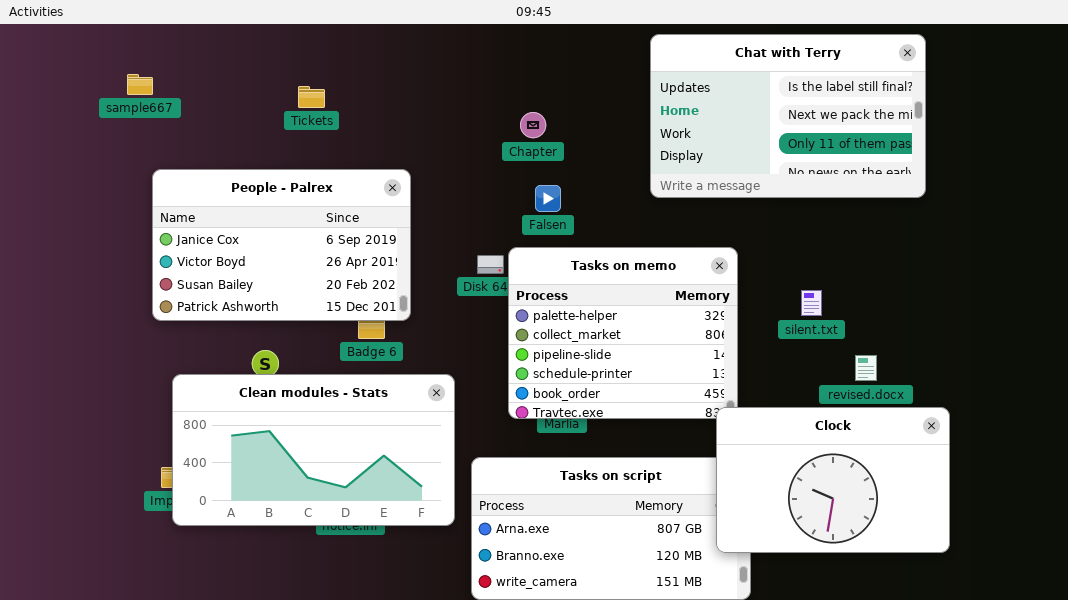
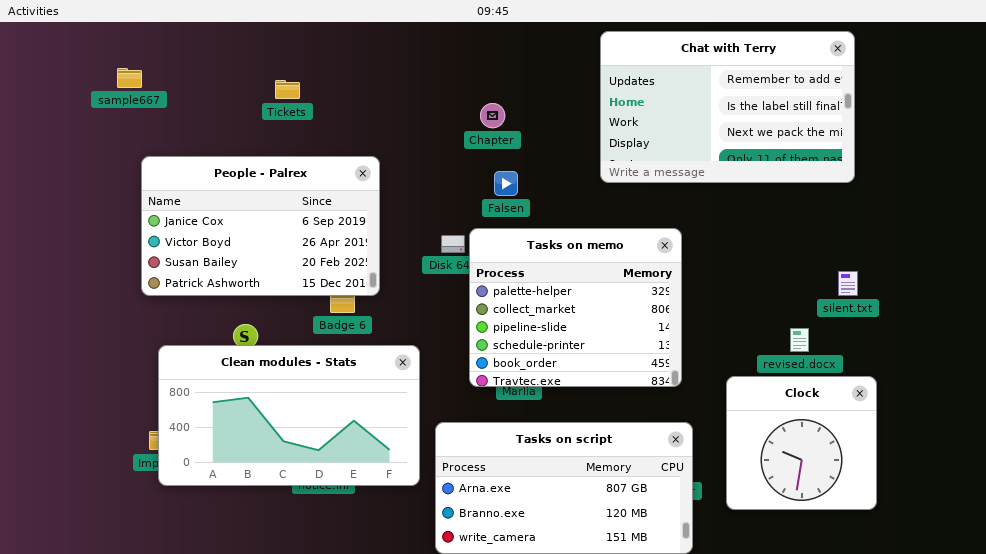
Chat with Terry: [650,34,926,198] -> [600,31,855,183], scrolled up 1 row
silent.txt: [801,290,822,316] -> [838,271,858,296], moved
Clock: [716,407,950,553] -> [726,376,877,510], resized

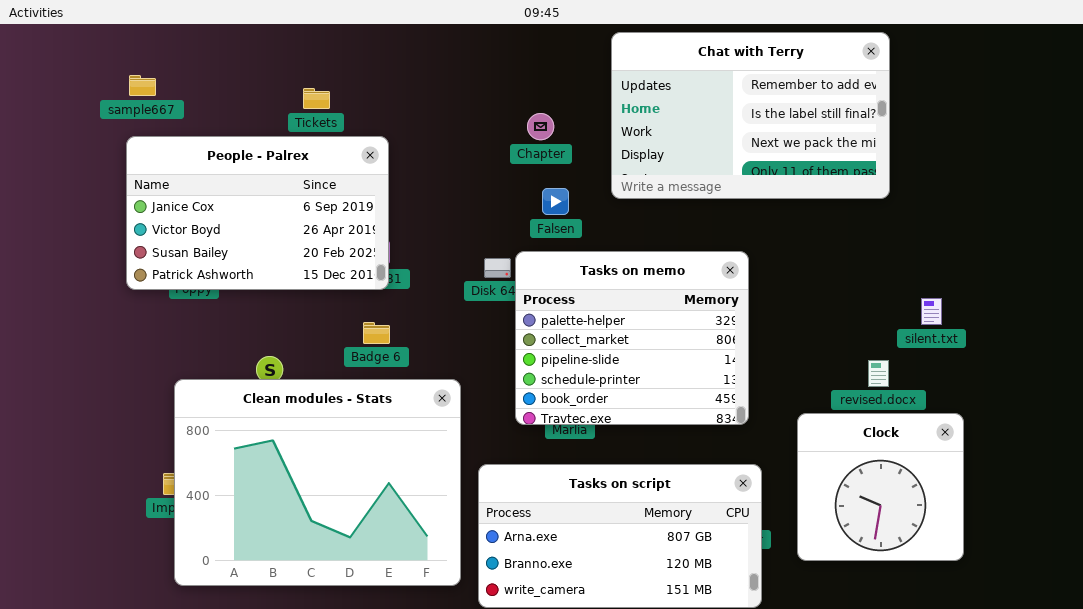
Chat with Terry: [600,31,855,183] -> [611,32,890,199], moved
People - Palrex: [141,156,380,296] -> [126,136,389,290], moved
Clean modules - Stats: [158,345,420,486] -> [174,379,461,586], resized

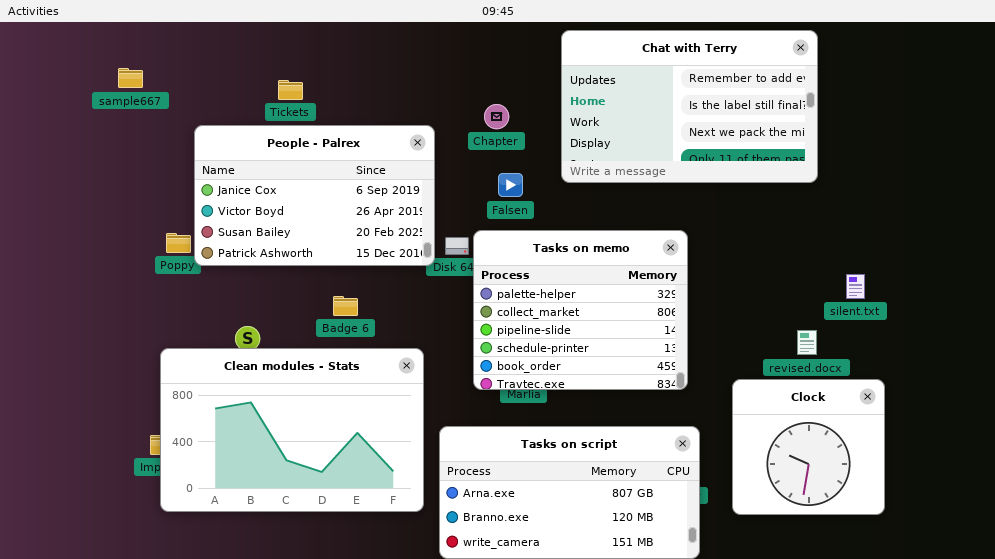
People - Palrex: [126,136,389,290] -> [194,125,435,266], moved
Clean modules - Stats: [174,379,461,586] -> [160,348,424,512], resized

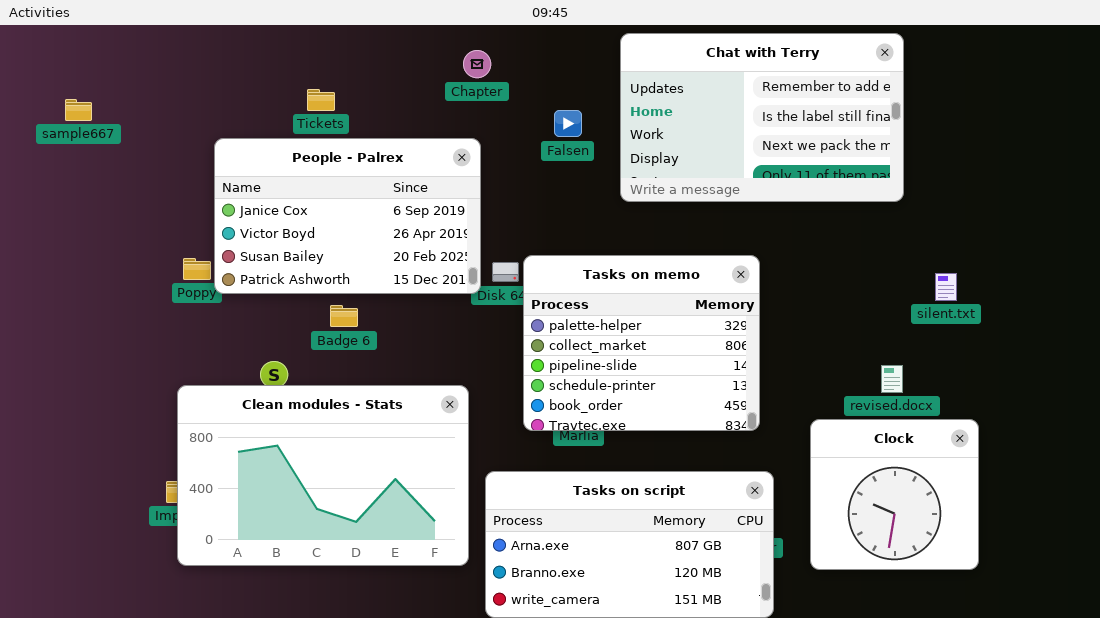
sample667: [118,68,143,88] -> [65,99,92,121], moved
Chapter: [484,104,509,129] -> [463,50,491,78], moved
Falsen: [498,173,523,197] -> [554,110,582,137], moved
silent.txt: [846,274,865,299] -> [935,273,957,301], moved
Badge 6: [333,296,358,316] -> [330,305,358,327], moved

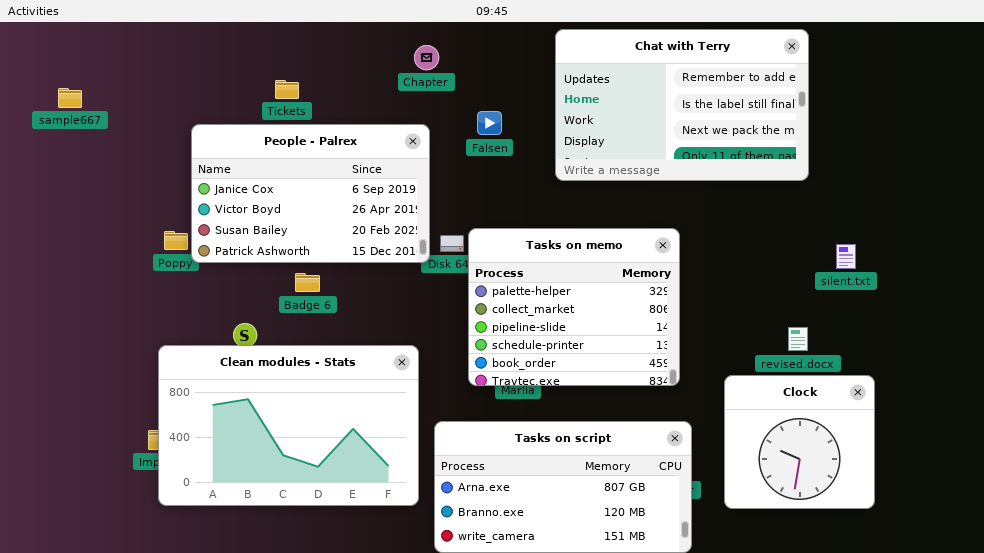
Falsen: [554,110,582,137] -> [477,111,502,135], moved

